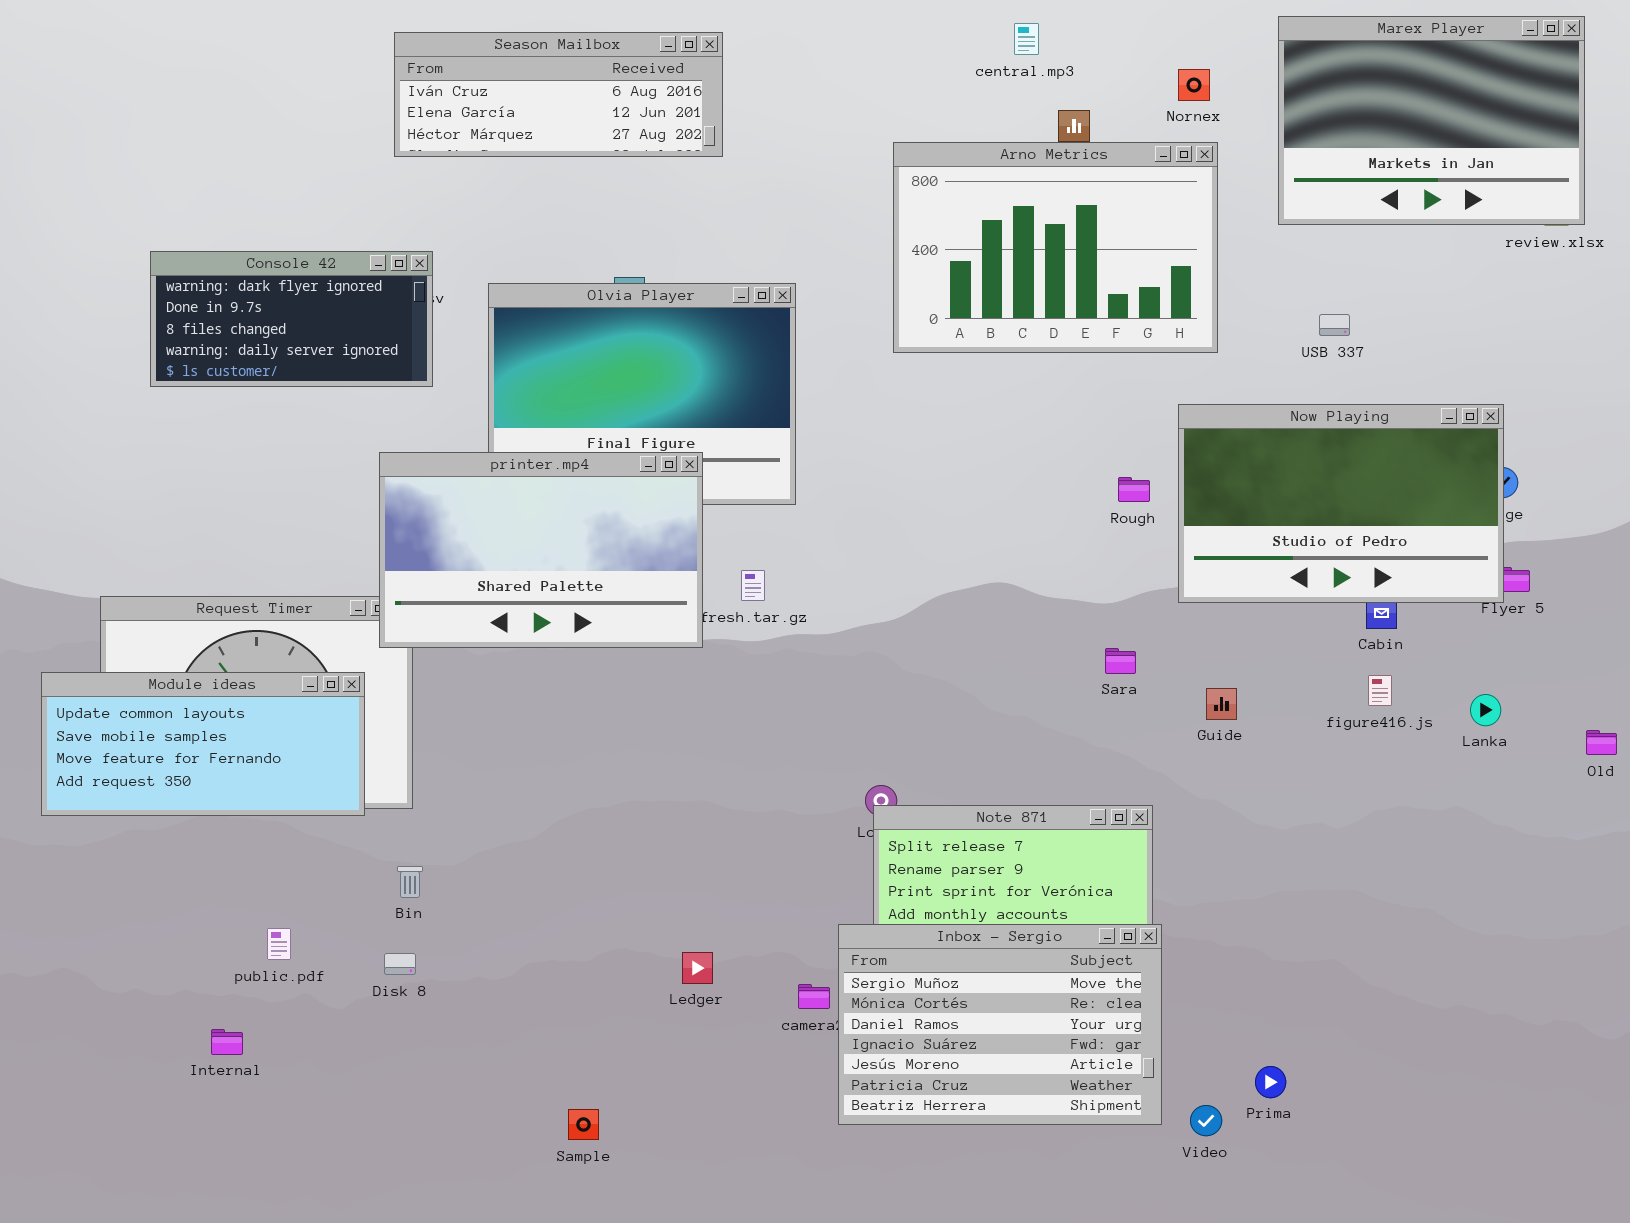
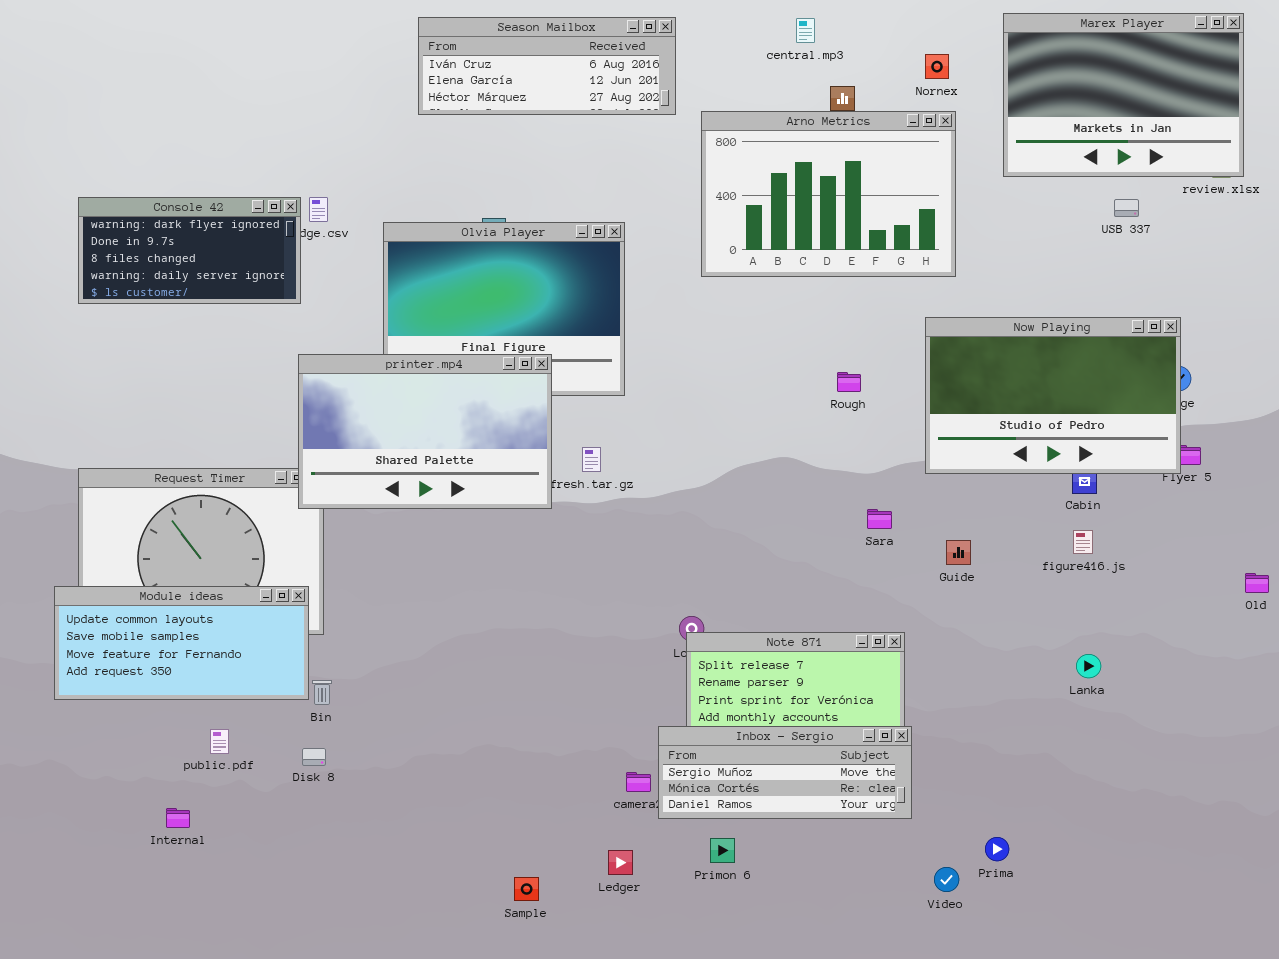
Season Mailbox: [394,32,723,157] -> [418,17,676,115], moved
Console 42: [150,251,433,387] -> [78,197,301,304], moved
USB 337: [1319,314,1350,336] -> [1114,199,1139,217], moved
Rough: [1118,477,1150,502] -> [837,372,861,392], moved
Module ideas: [41,672,365,816] -> [54,586,309,700], moved
Lanka: [1470,694,1501,726] -> [1076,654,1101,678], moved
Inbox - Sergio: [838,924,1162,1125] -> [658,726,912,819], resized
Ledger: [682,952,713,984] -> [608,850,633,875], moved
Sample: [568,1109,599,1140] -> [514,877,539,901], moved

